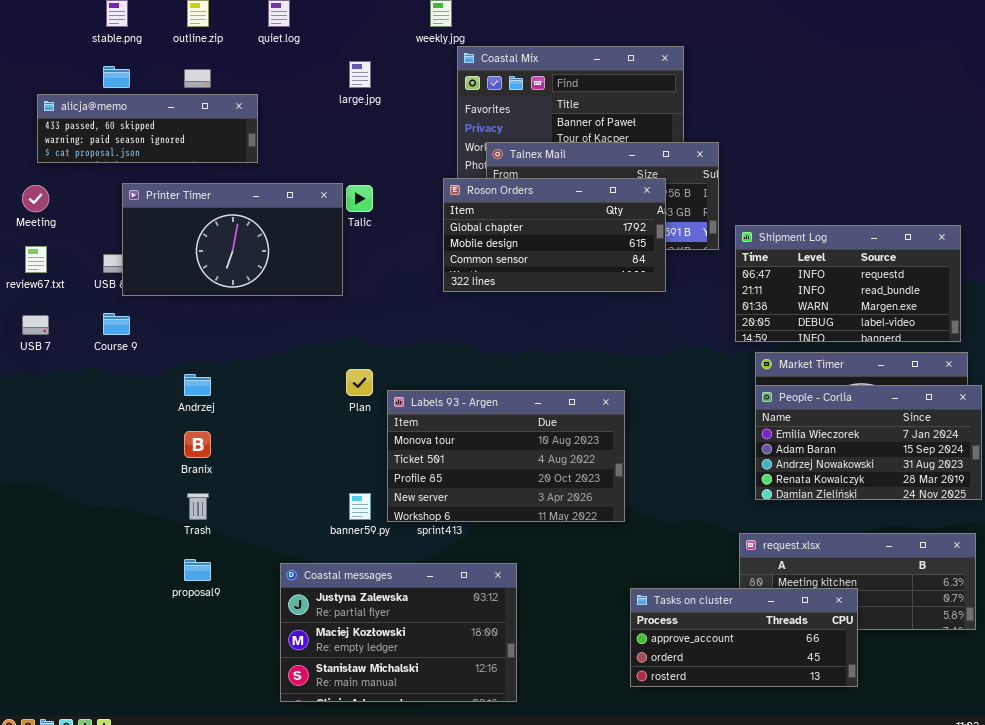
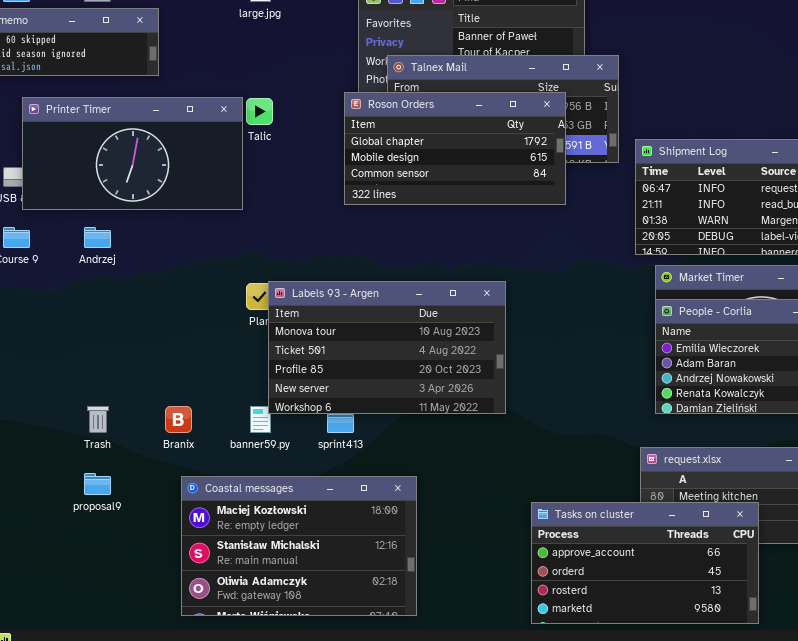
Andrzej: [184,374,211,396] -> [84,227,111,248], moved
Labels 93 - Argen: [387,390,625,522] -> [268,281,506,414], moved
Branix: [184,431,211,458] -> [165,406,192,433], moved
Coastal messages: [280,563,517,702] -> [181,476,417,616], scrolled down 1 row
Tasks on cluster: [630,588,858,687] -> [531,502,759,624], resized

